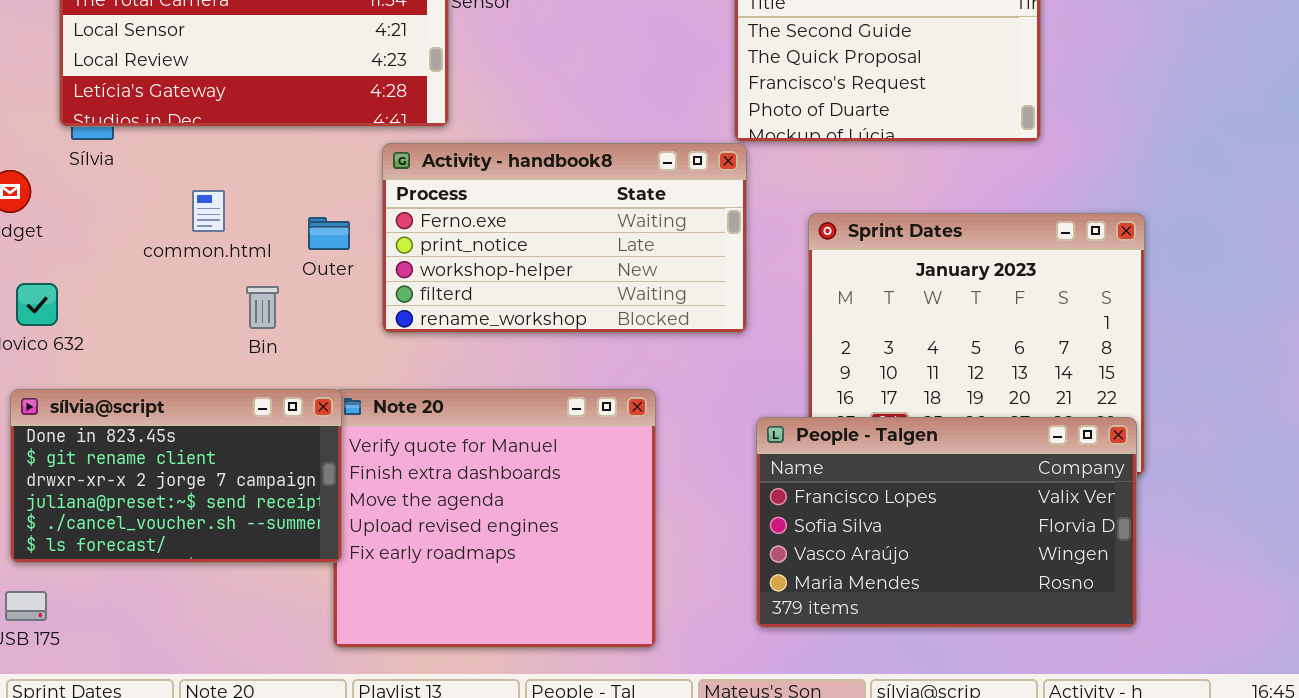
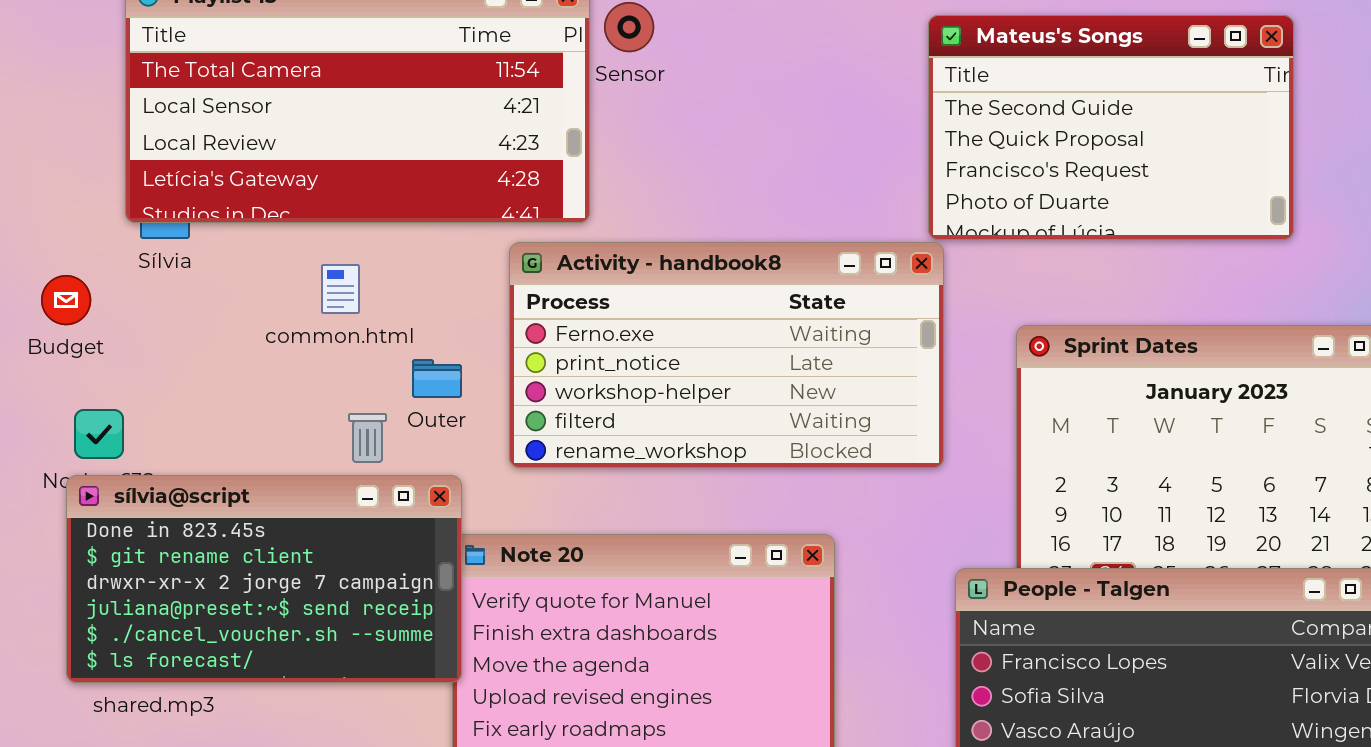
common.html: [192,190,225,232] -> [321,264,360,314], moved
Outer: [308,217,350,250] -> [412,359,462,398], moved
sílvia@script: [10,389,342,563] -> [66,475,462,683], moved

